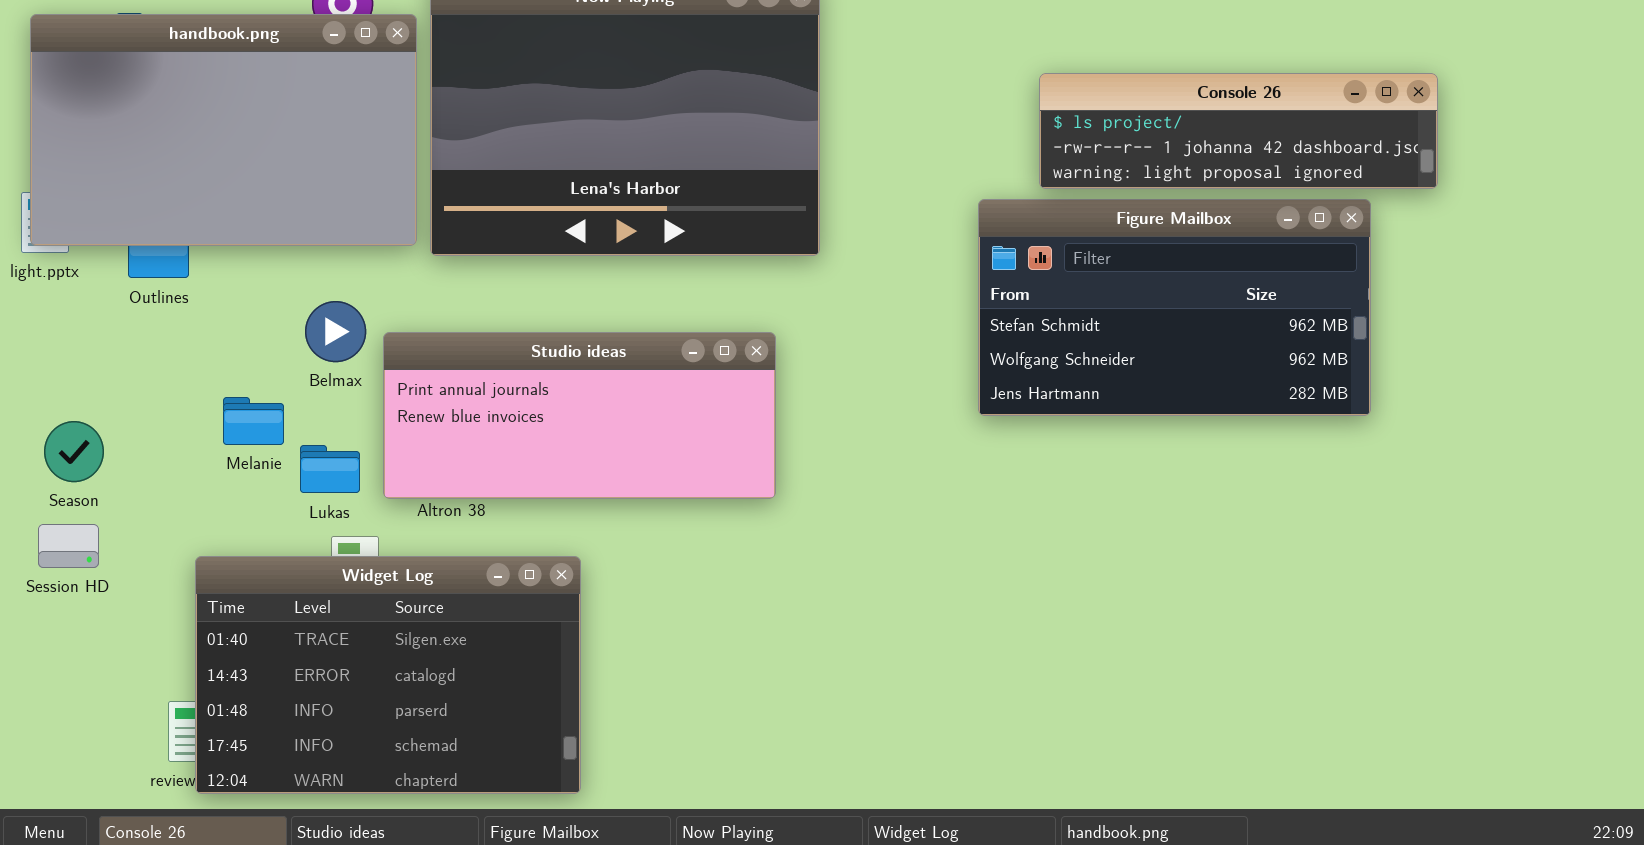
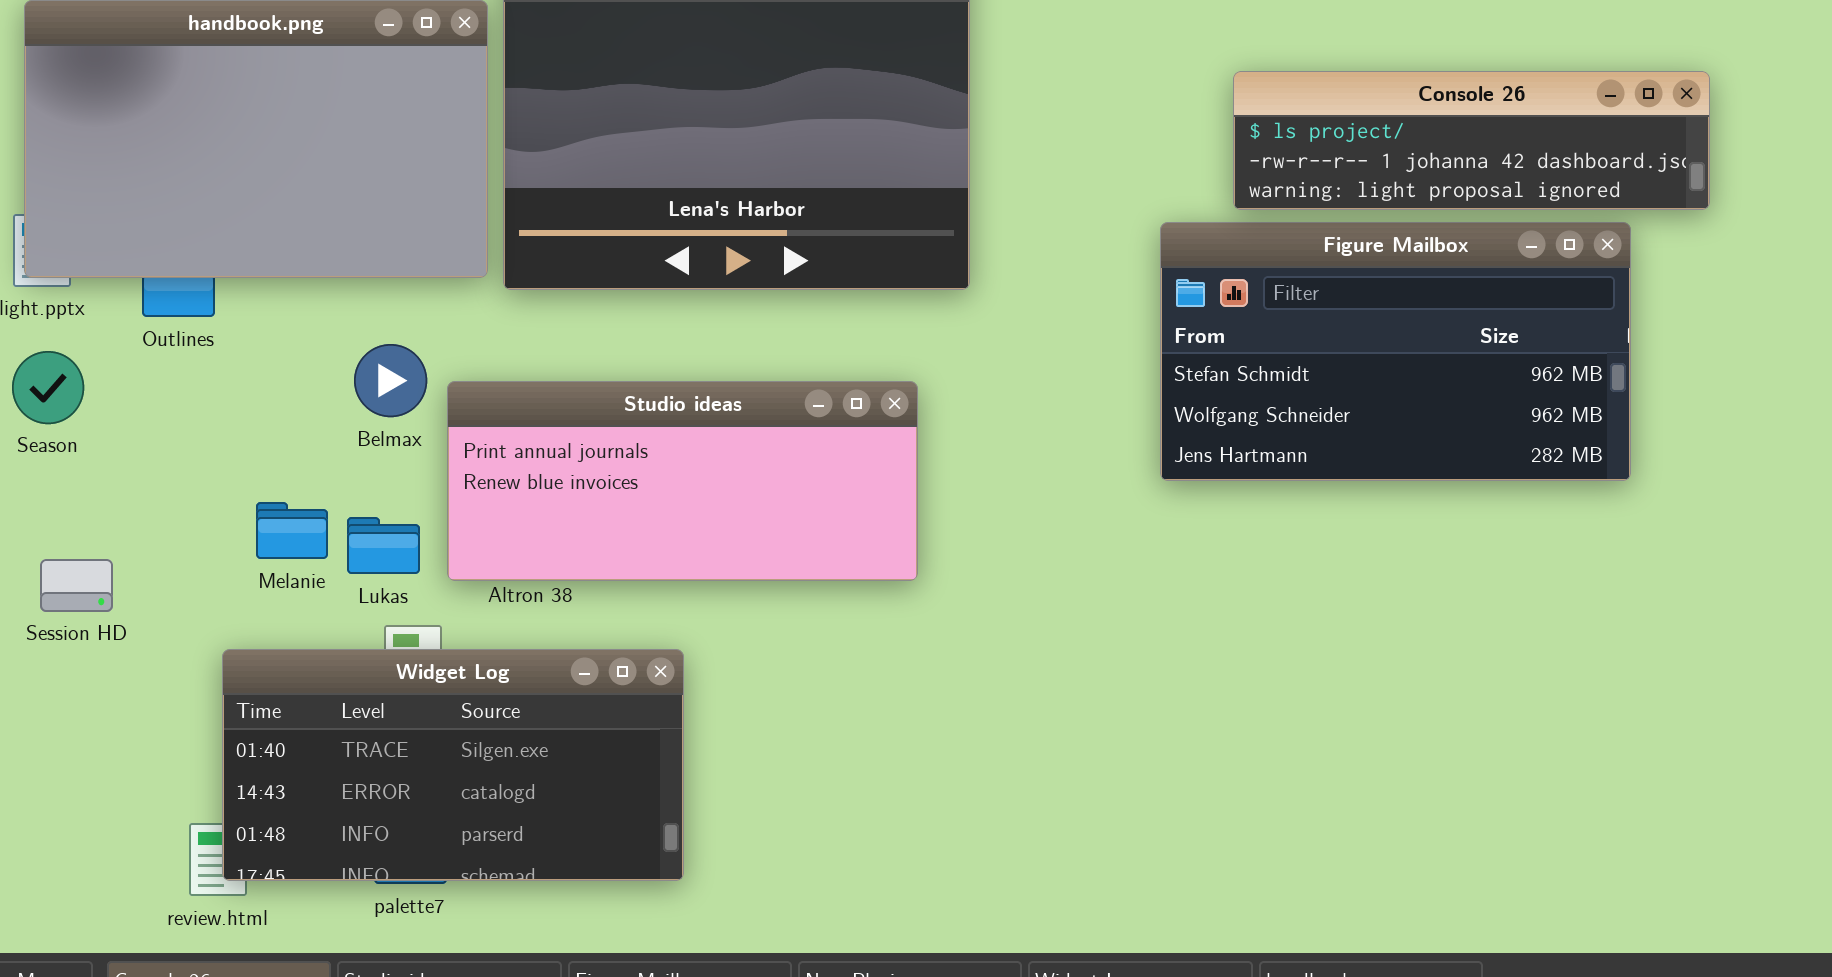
Melanie: [223,397,284,445] -> [256,502,328,559], moved
Season: [44,421,104,482] -> [12,351,84,424], moved
Session HD: [38,524,99,568] -> [40,559,113,612], moved
Widget Log: [195,556,581,794] -> [222,649,684,881], resized

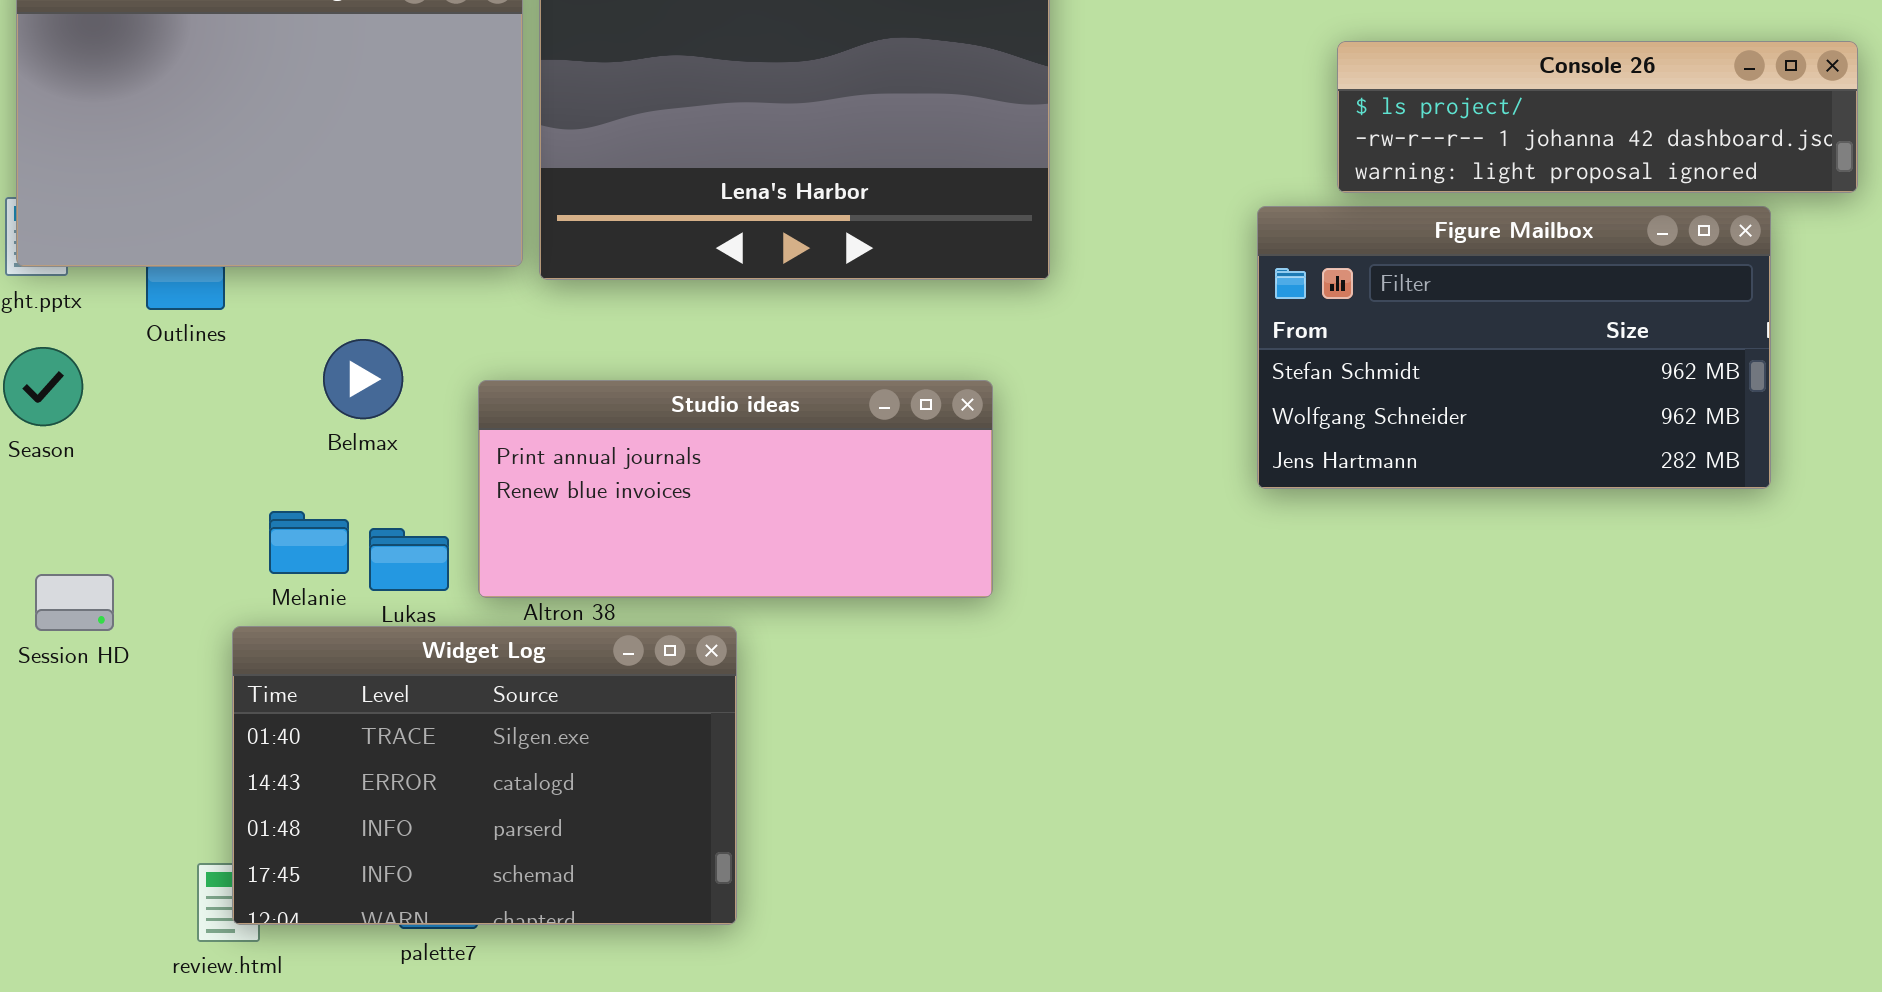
Belmax: [354,344,427,417] -> [323,339,403,419], moved
Widget Log: [222,649,684,881] -> [232,626,737,925], resized

